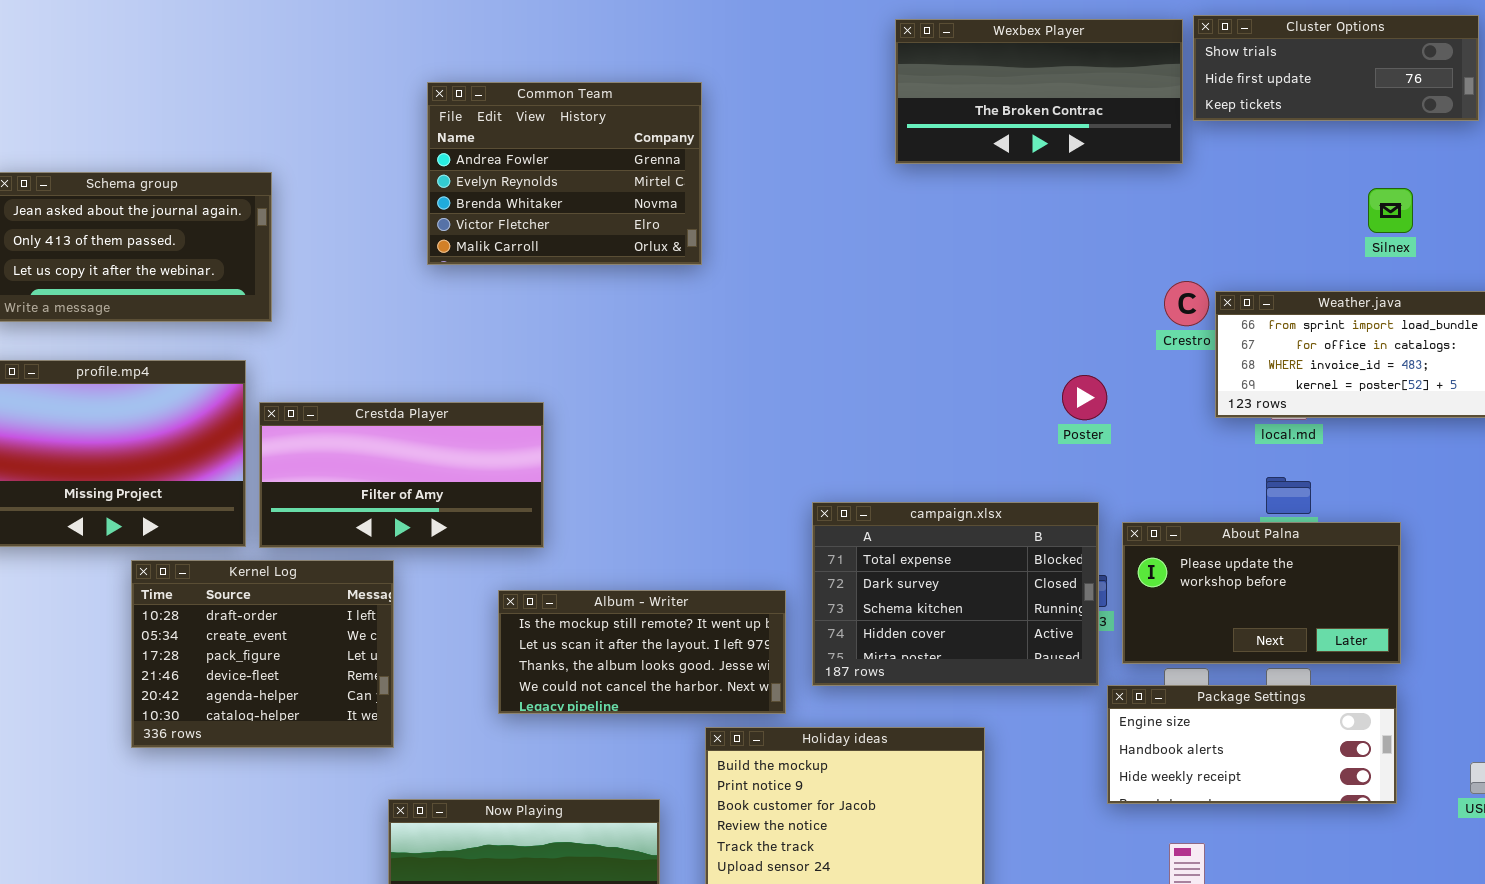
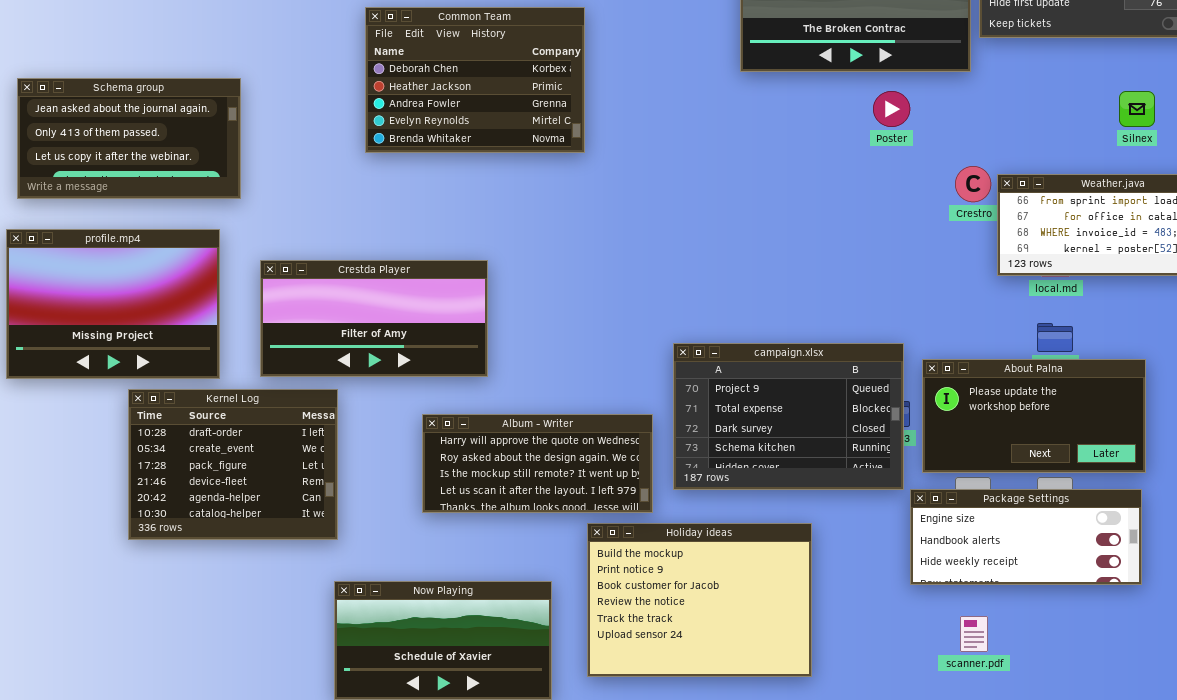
Common Team: [427,82,702,265] -> [365,7,585,153], scrolled up 2 rows
Poster: [1062,375,1107,420] -> [873,91,910,127], moved
Crestda Player: [259,402,544,548] -> [260,260,488,377], moved
campaign.xlsx: [812,502,1099,686] -> [673,343,904,490], scrolled up 1 row
Album - Writer: [498,590,786,714] -> [422,414,653,513], scrolled up 2 rows

